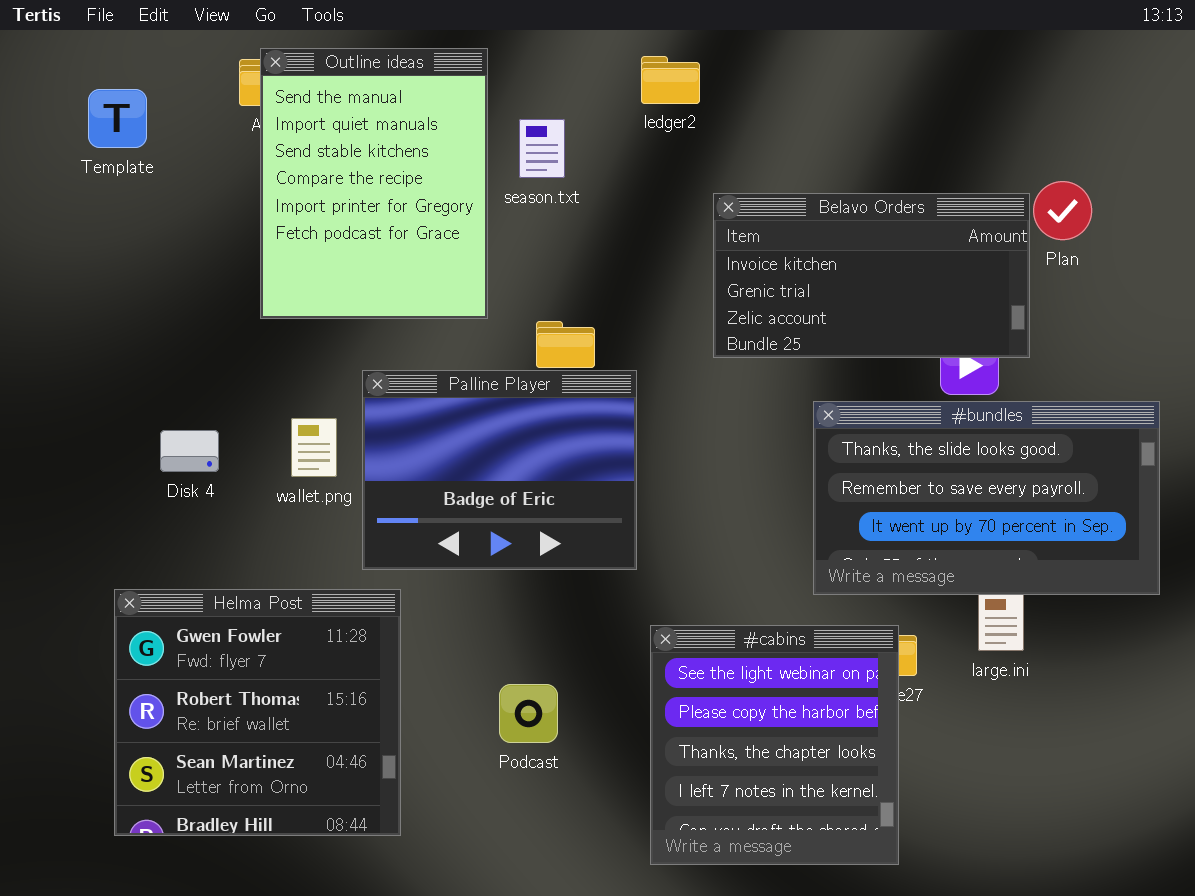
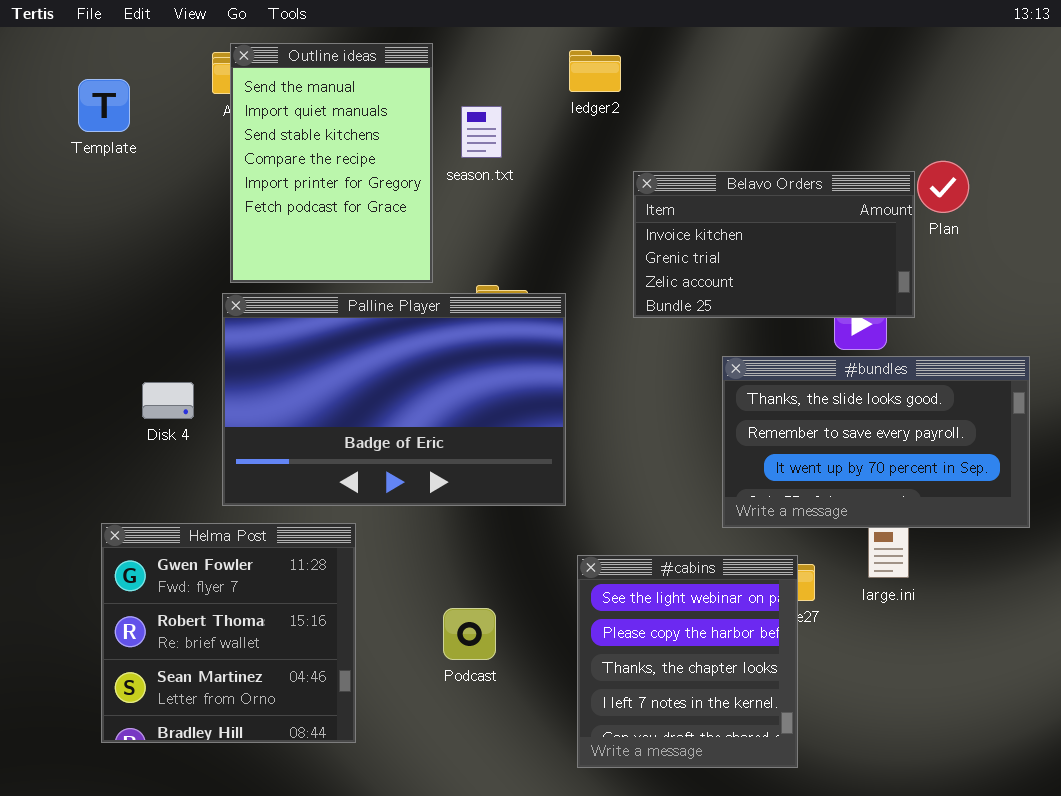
Palline Player: [362,370,637,570] -> [222,293,566,506], resized

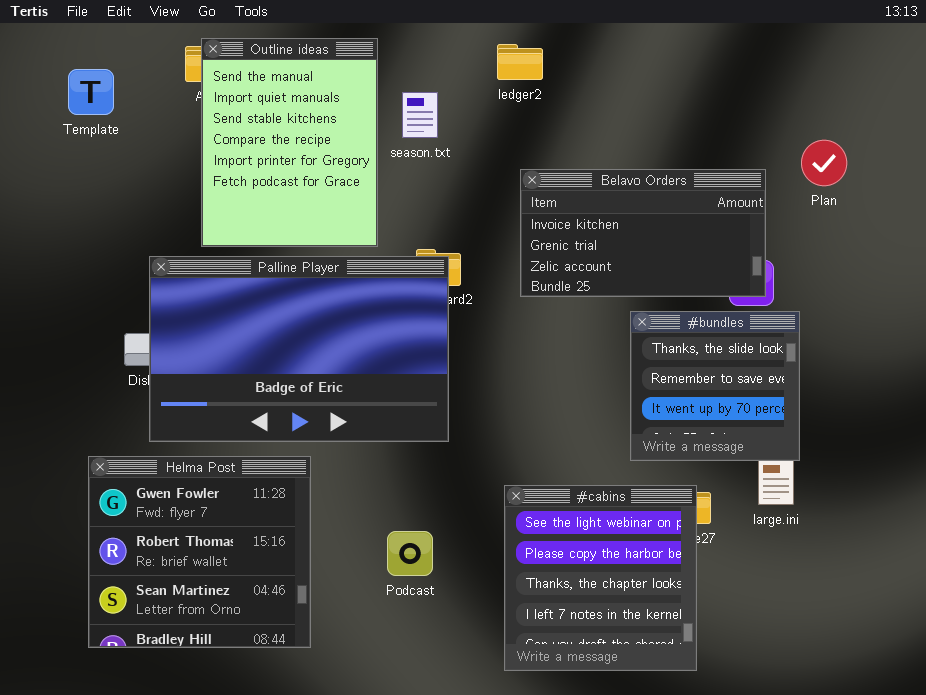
Belavo Orders: [633,171,915,318] -> [520,169,766,297], moved
Palline Player: [222,293,566,506] -> [149,256,449,442], moved
#bundles: [722,356,1030,528] -> [630,311,800,461], resized

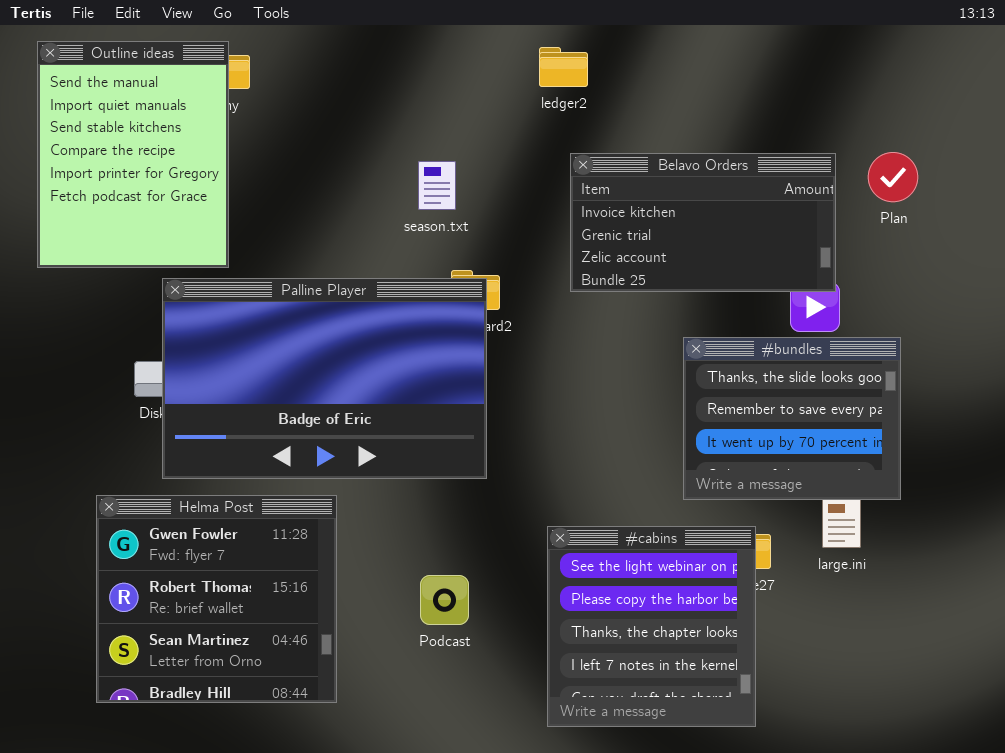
Outline ideas: [201,38,378,247] -> [37,41,229,268], moved
season.txt: [402,92,438,138] -> [418,161,456,210], moved
Belavo Orders: [520,169,766,297] -> [570,153,836,292], moved
#bundles: [630,311,800,461] -> [683,337,901,500], resized

